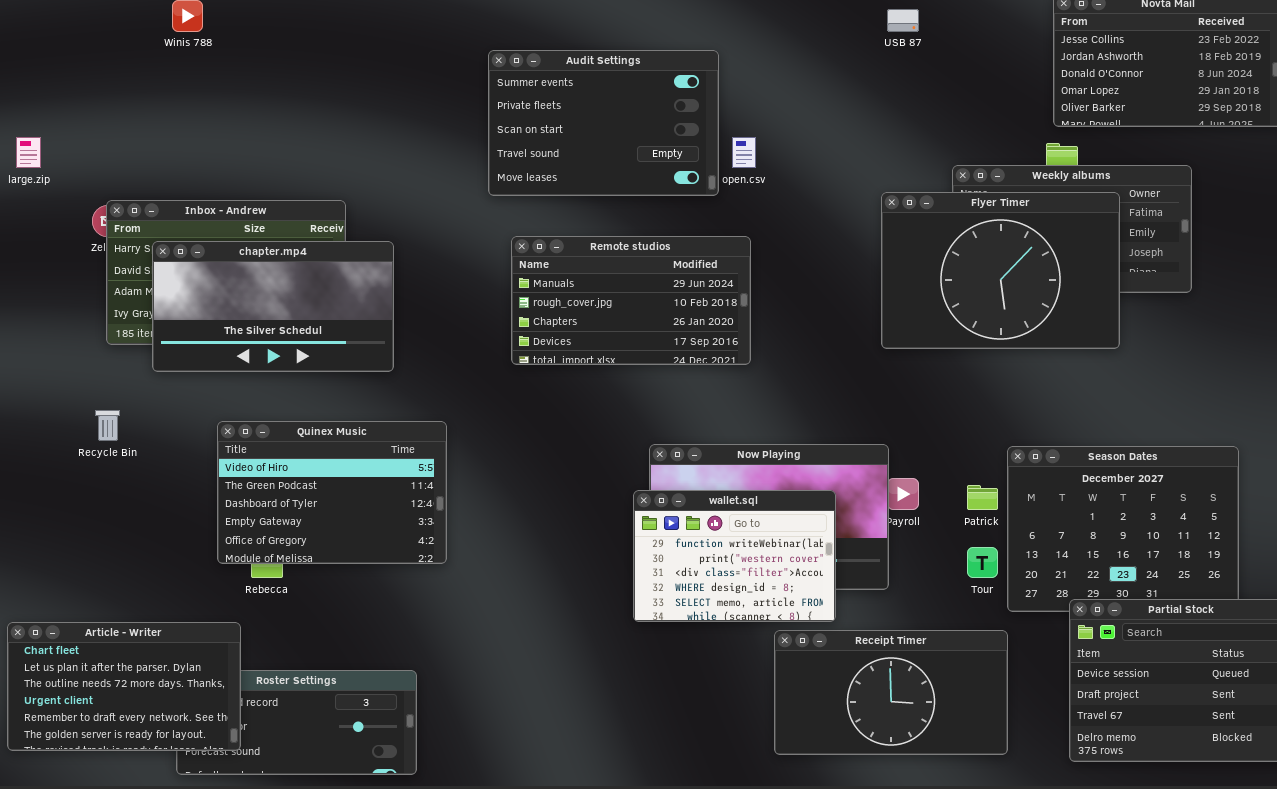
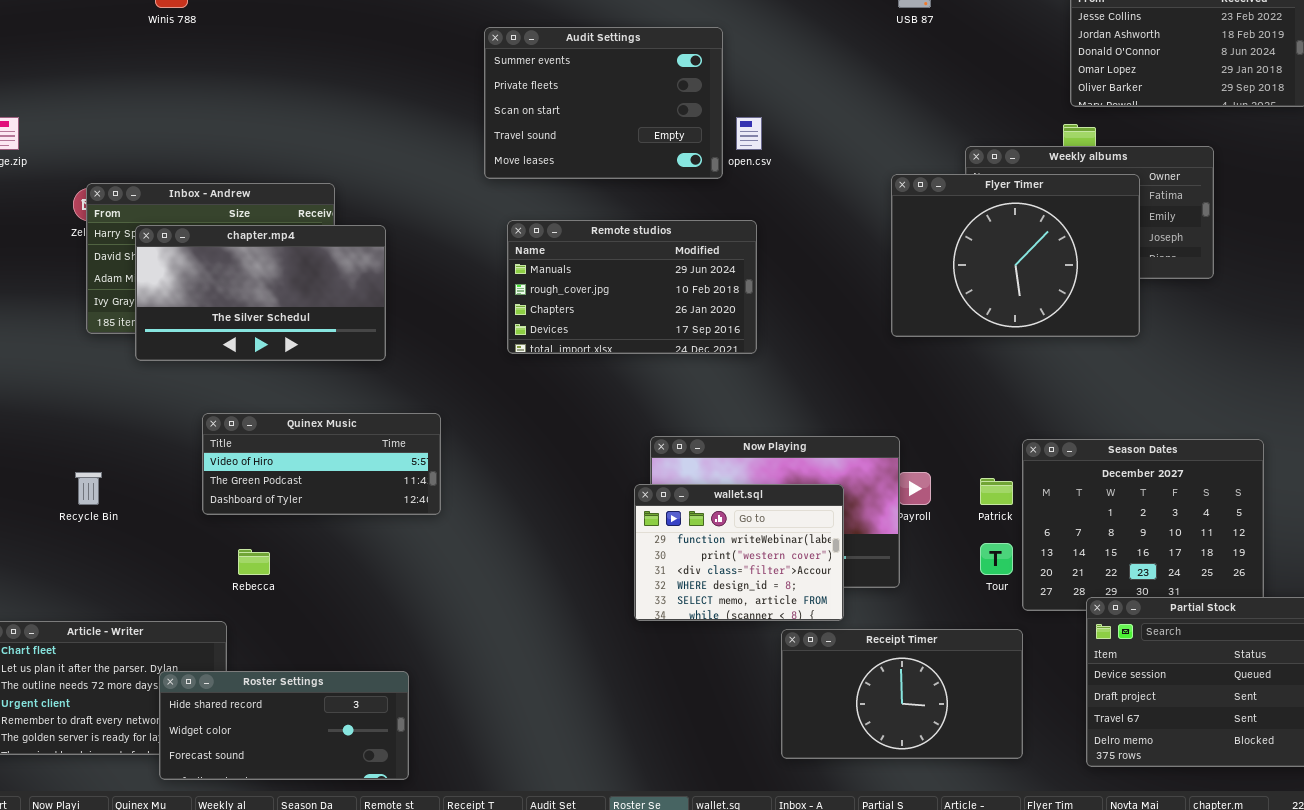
Recycle Bin: [95,410,120,441] -> [75,472,102,505], moved
Quinex Music: [217,421,447,564] -> [202,413,441,515], resized
Roster Settings: [176,670,417,775] -> [159,671,409,780], raised

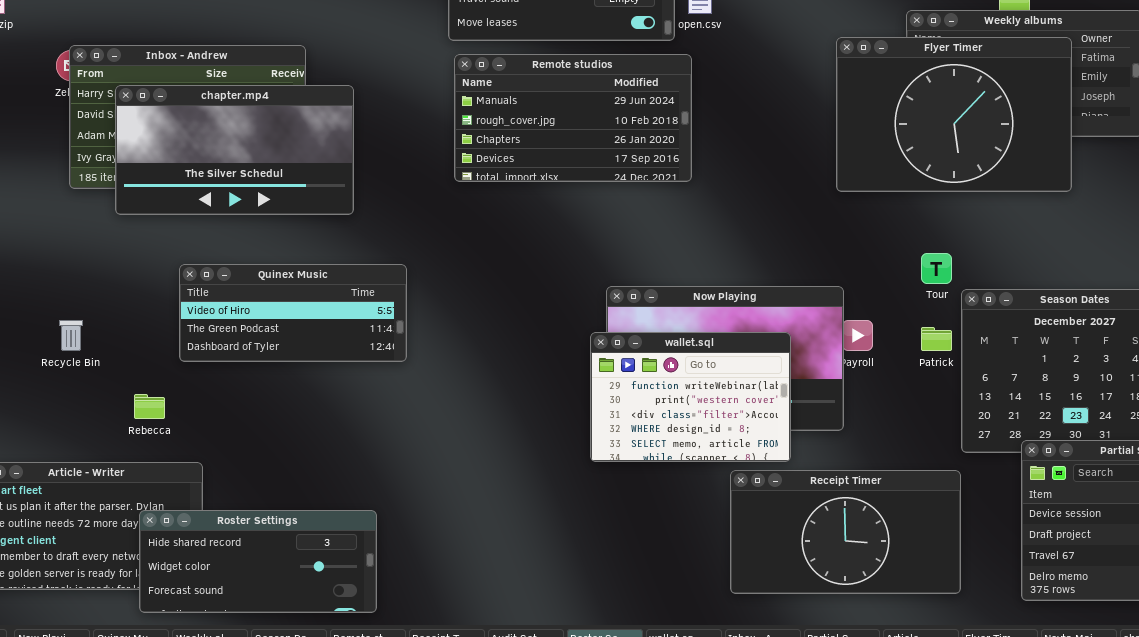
Remote studios: [507,220,757,354] -> [454,54,692,182], moved
Tour: [980,543,1013,575] -> [921,253,952,284], moved
Rebecca: [238,549,270,575] -> [134,394,165,419], moved

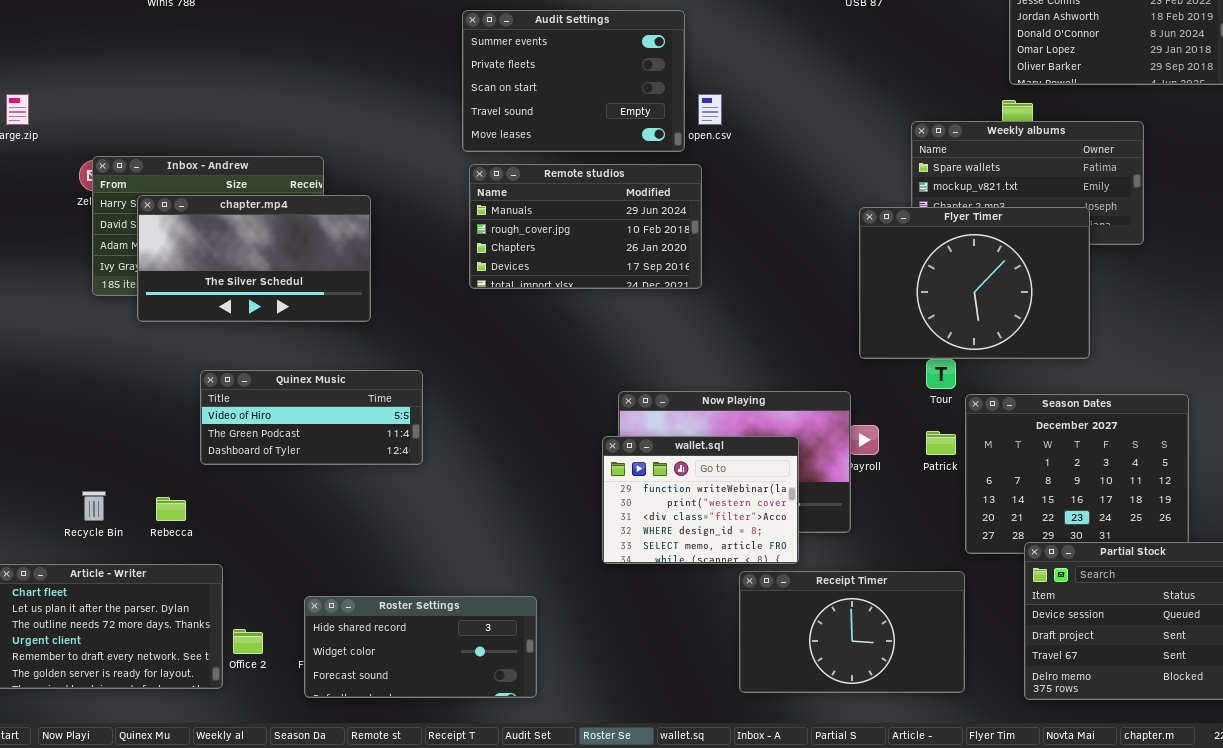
Flyer Timer: [836,37,1072,192] -> [859,207,1090,359], moved
Recycle Bin: [59,320,83,351] -> [82,491,106,521], moved
Roster Settings: [139,510,377,613] -> [304,596,537,698], moved

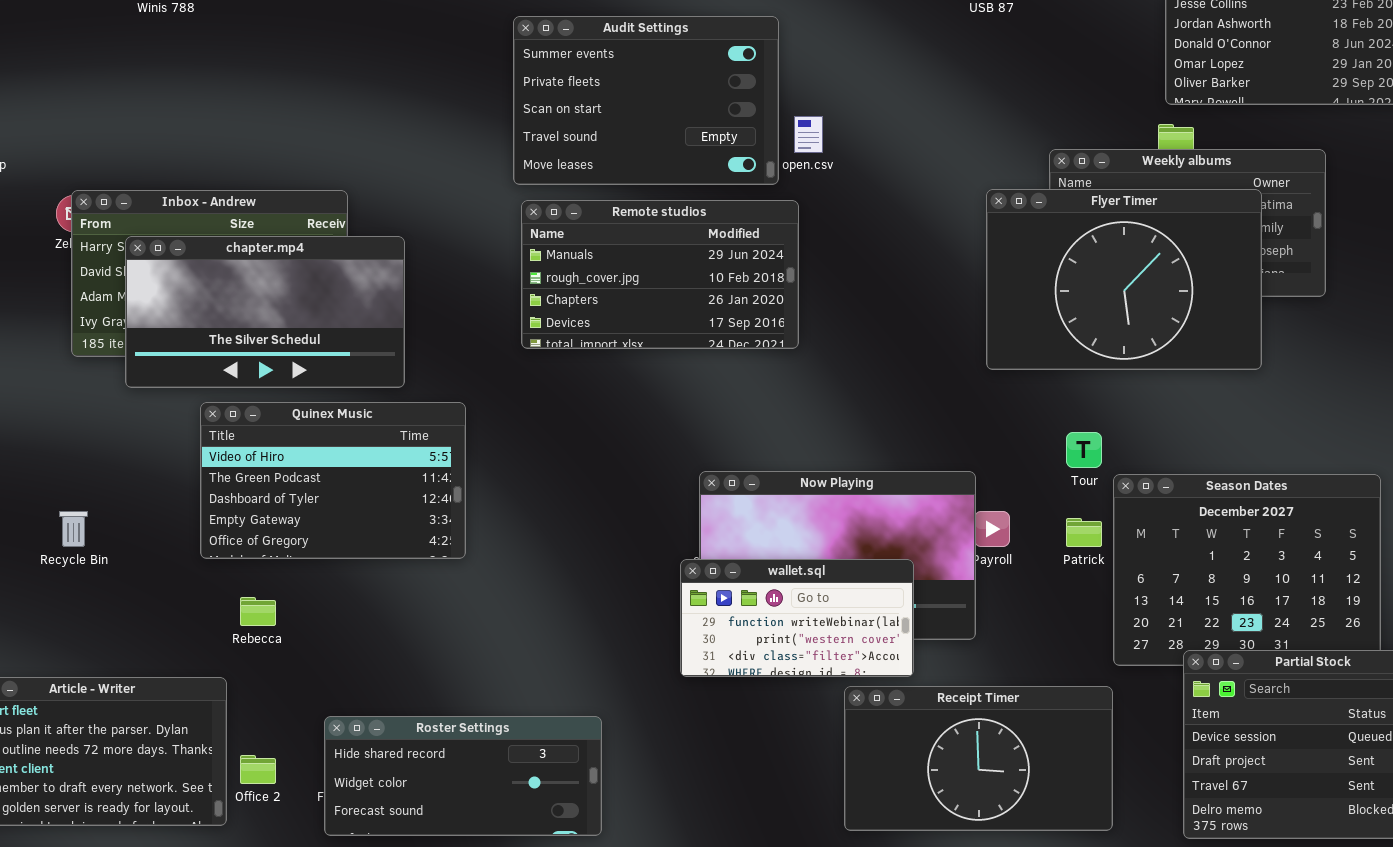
Flyer Timer: [859,207,1090,359] -> [986,189,1262,370], moved
Quinex Music: [200,370,423,465] -> [200,402,466,559], resized
wallet.sql: [602,436,799,564] -> [680,559,914,677], resized
Recycle Bin: [82,491,106,521] -> [59,511,88,547], moved
Rebecca: [156,497,186,521] -> [240,597,276,626], moved

